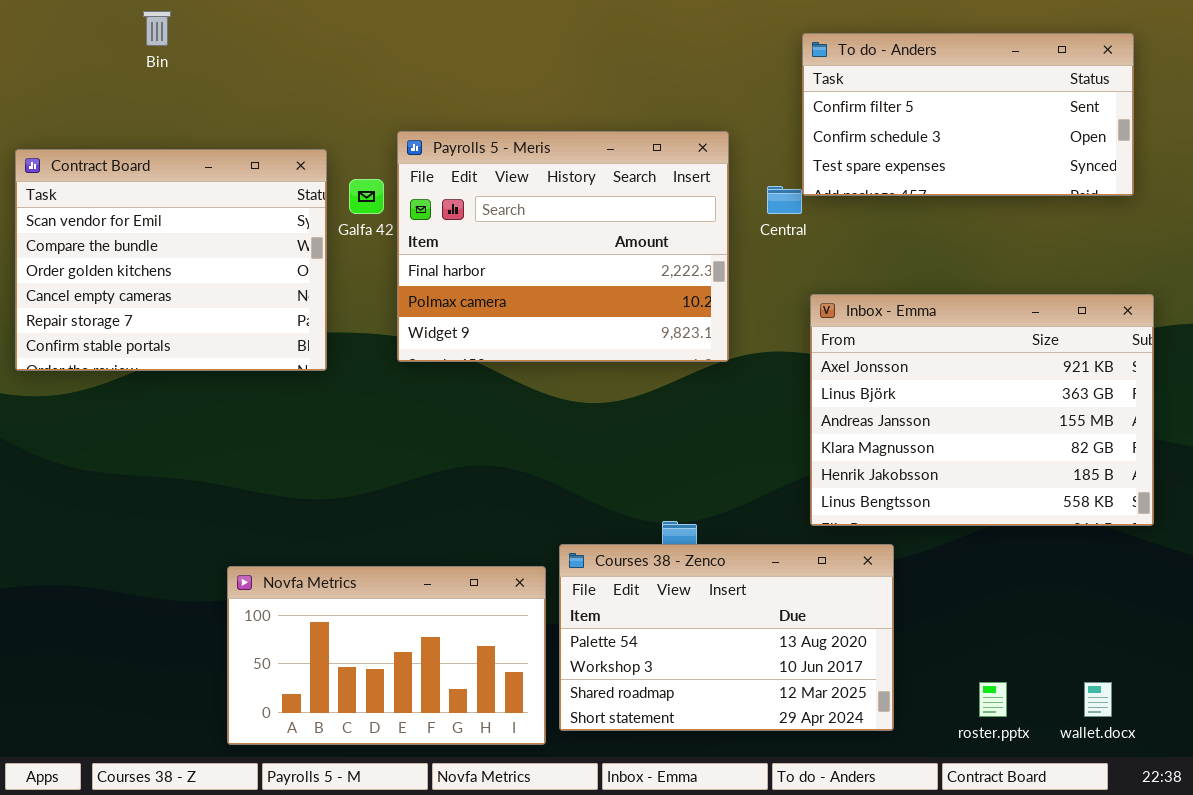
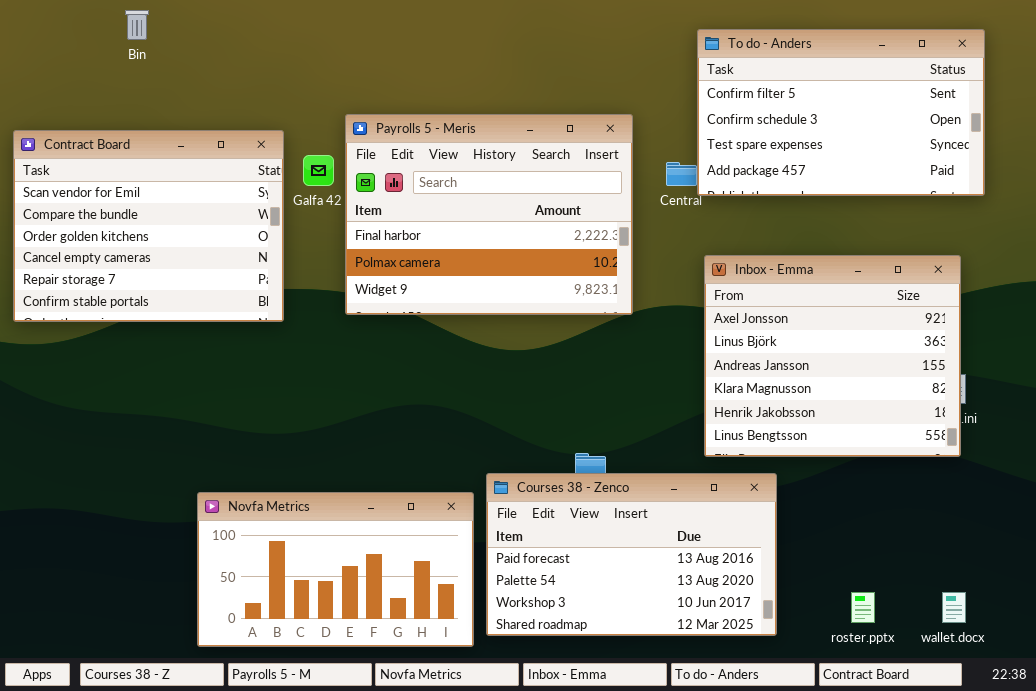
To do - Anders: [802,33,1134,196] -> [697,29,985,196], resized
Inbox - Emma: [810,294,1154,526] -> [704,255,961,457], resized
Courses 38 - Zenco: [559,544,894,731] -> [486,473,777,636], scrolled up 1 row

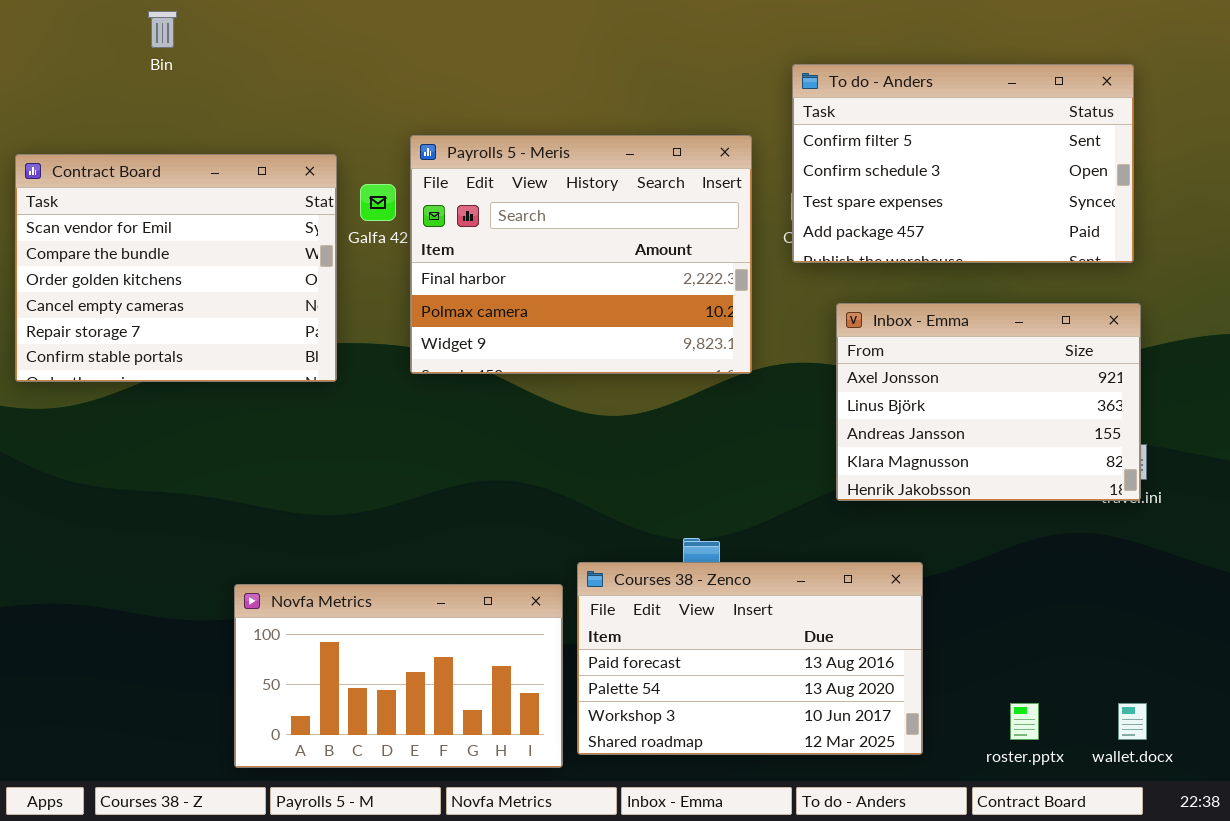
To do - Anders: [697,29,985,196] -> [792,64,1134,263], moved
Inbox - Emma: [704,255,961,457] -> [836,303,1141,501], resized

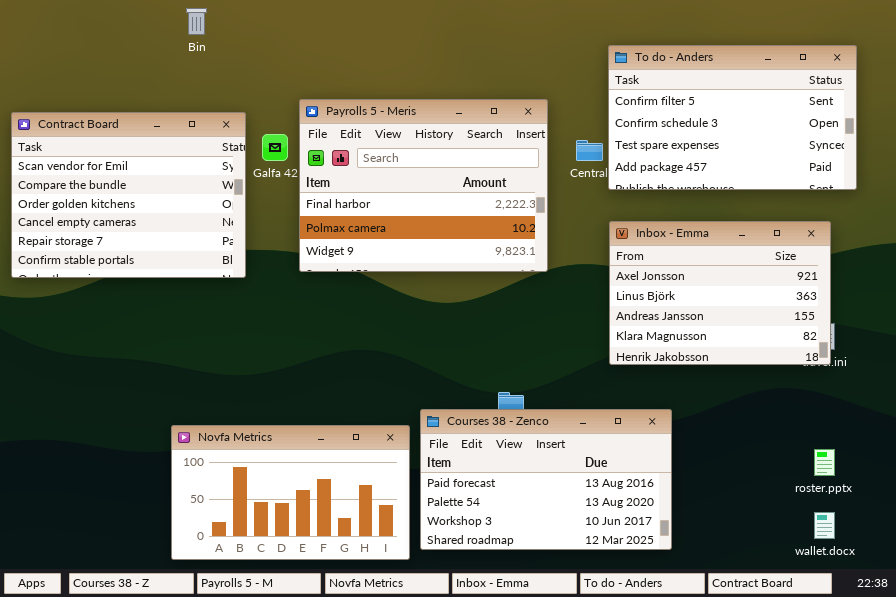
Bin: [148,11,177,48] -> [186,8,207,35], moved
To do - Anders: [792,64,1134,263] -> [608,45,857,190], moved
roster.pptx: [1010,703,1039,740] -> [814,449,835,476], moved

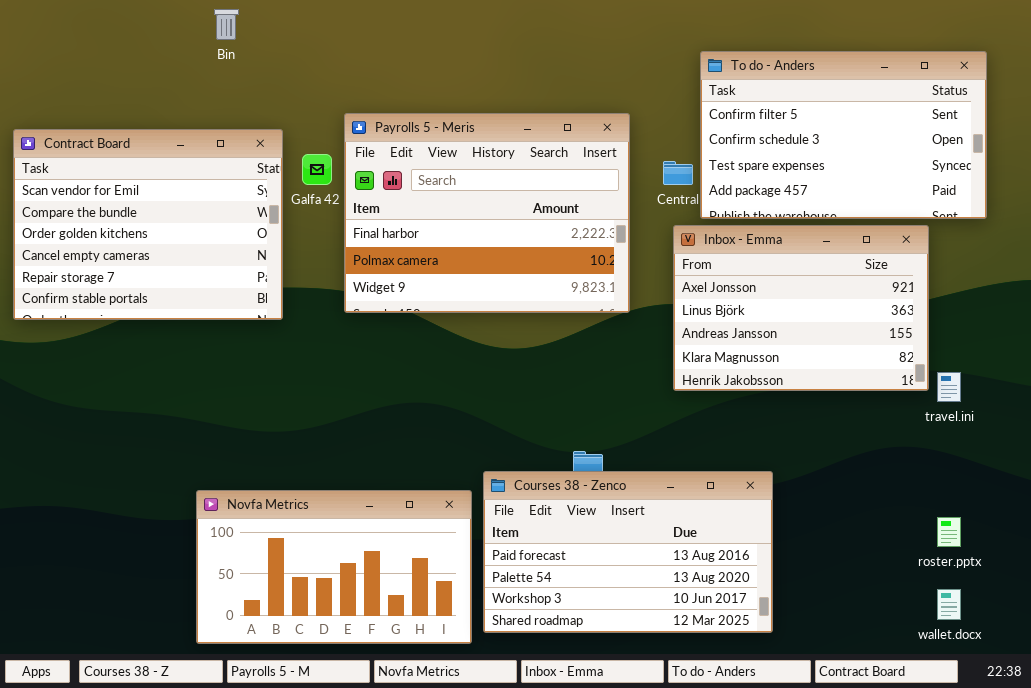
Inbox - Emma: [609,221,831,365] -> [673,225,929,391], moved

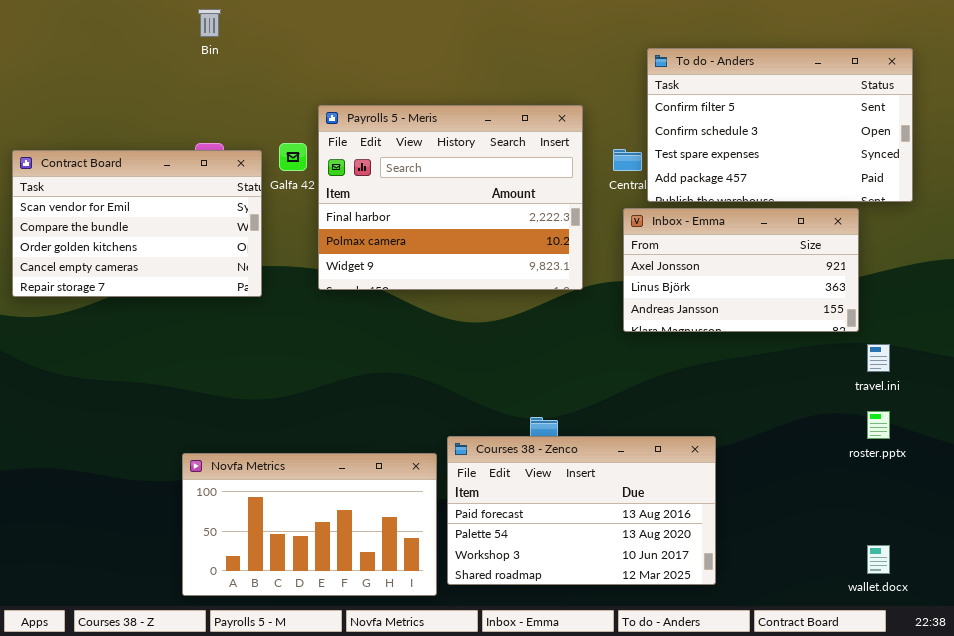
Contract Board: [13,129,283,320] -> [12,150,262,297], resized
Inbox - Emma: [673,225,929,391] -> [623,208,859,332], resized
roster.pptx: [937,517,961,547] -> [867,411,890,439], moved

